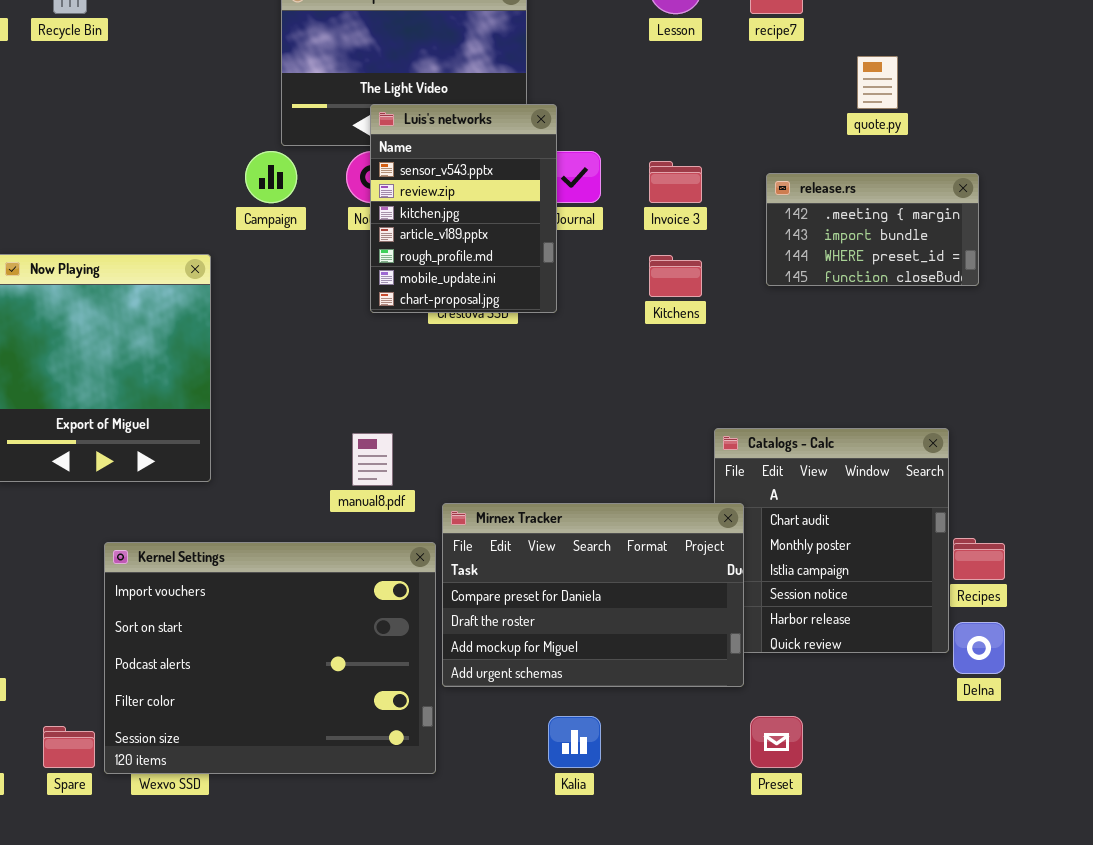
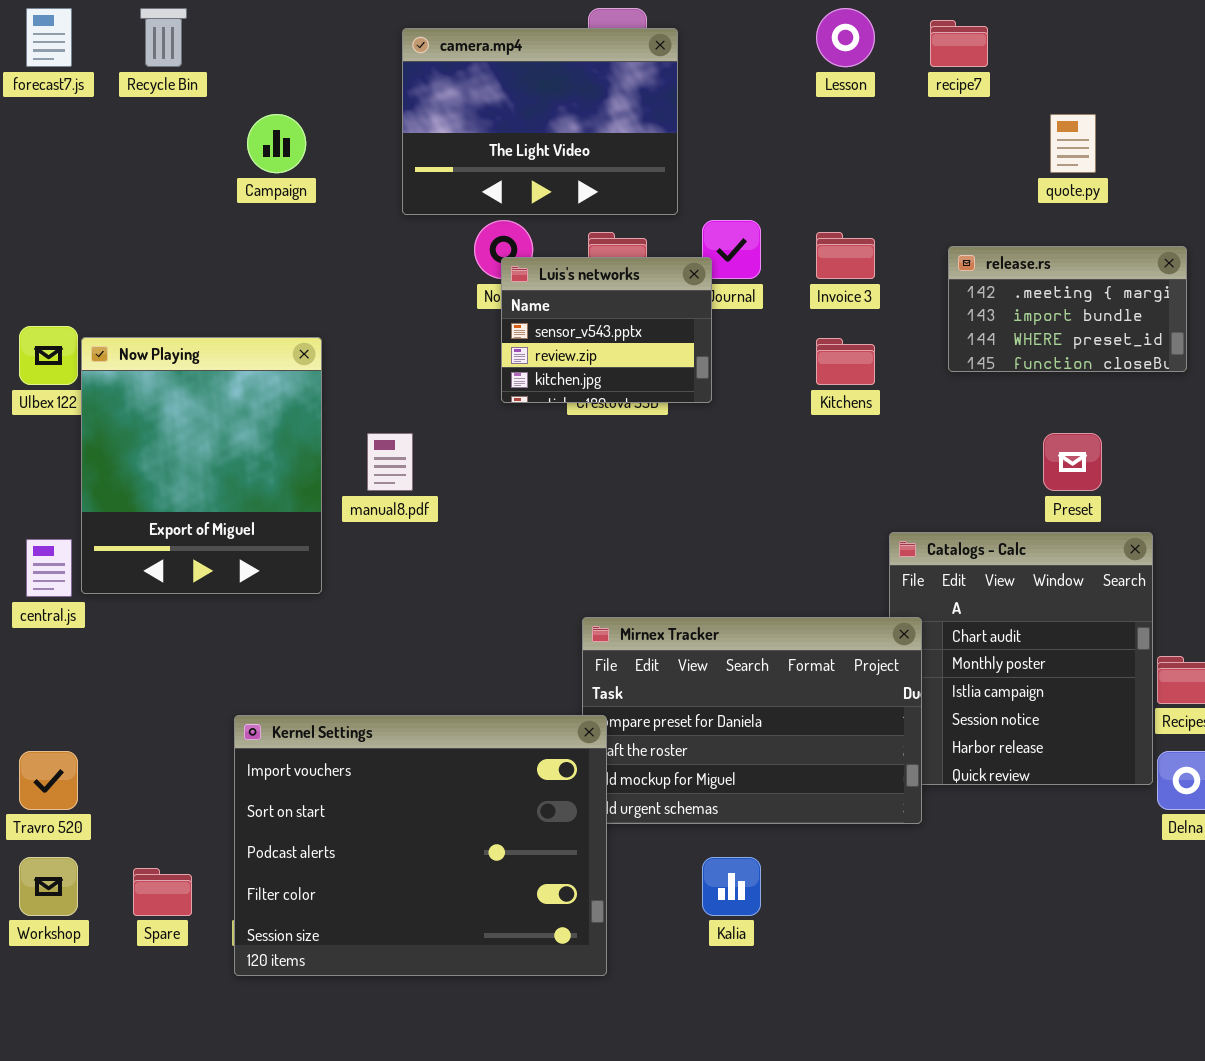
Luis's networks: [370,104,557,313] -> [501,257,712,403], resized
Campaign: [245,151,297,203] -> [247,114,306,173], moved
manual8.pdf: [352,433,393,486] -> [367,433,413,491], moved
Kernel Settings: [104,542,436,774] -> [234,715,607,976], moved
Preset: [750,716,803,768] -> [1043,433,1102,491], moved

